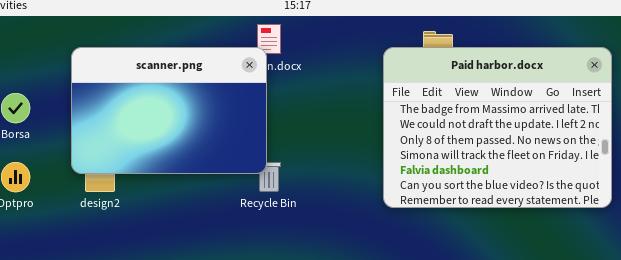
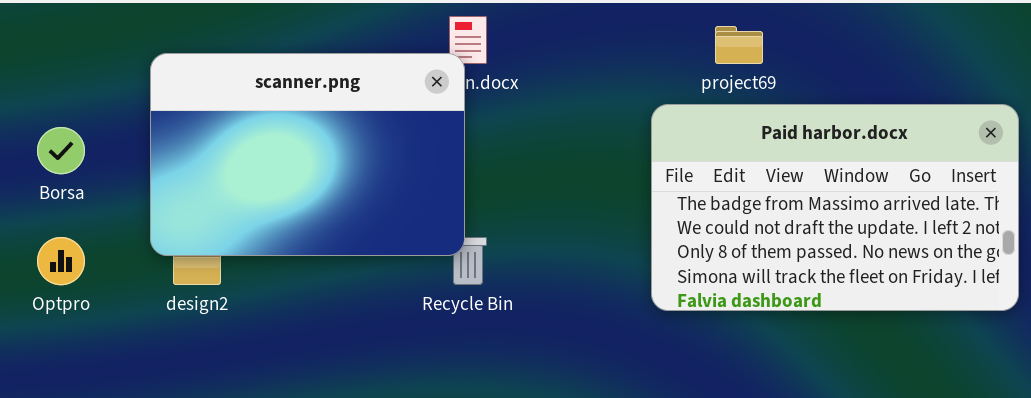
Paid harbor.docx: [383,47,612,208] -> [651,104,1019,311], resized

